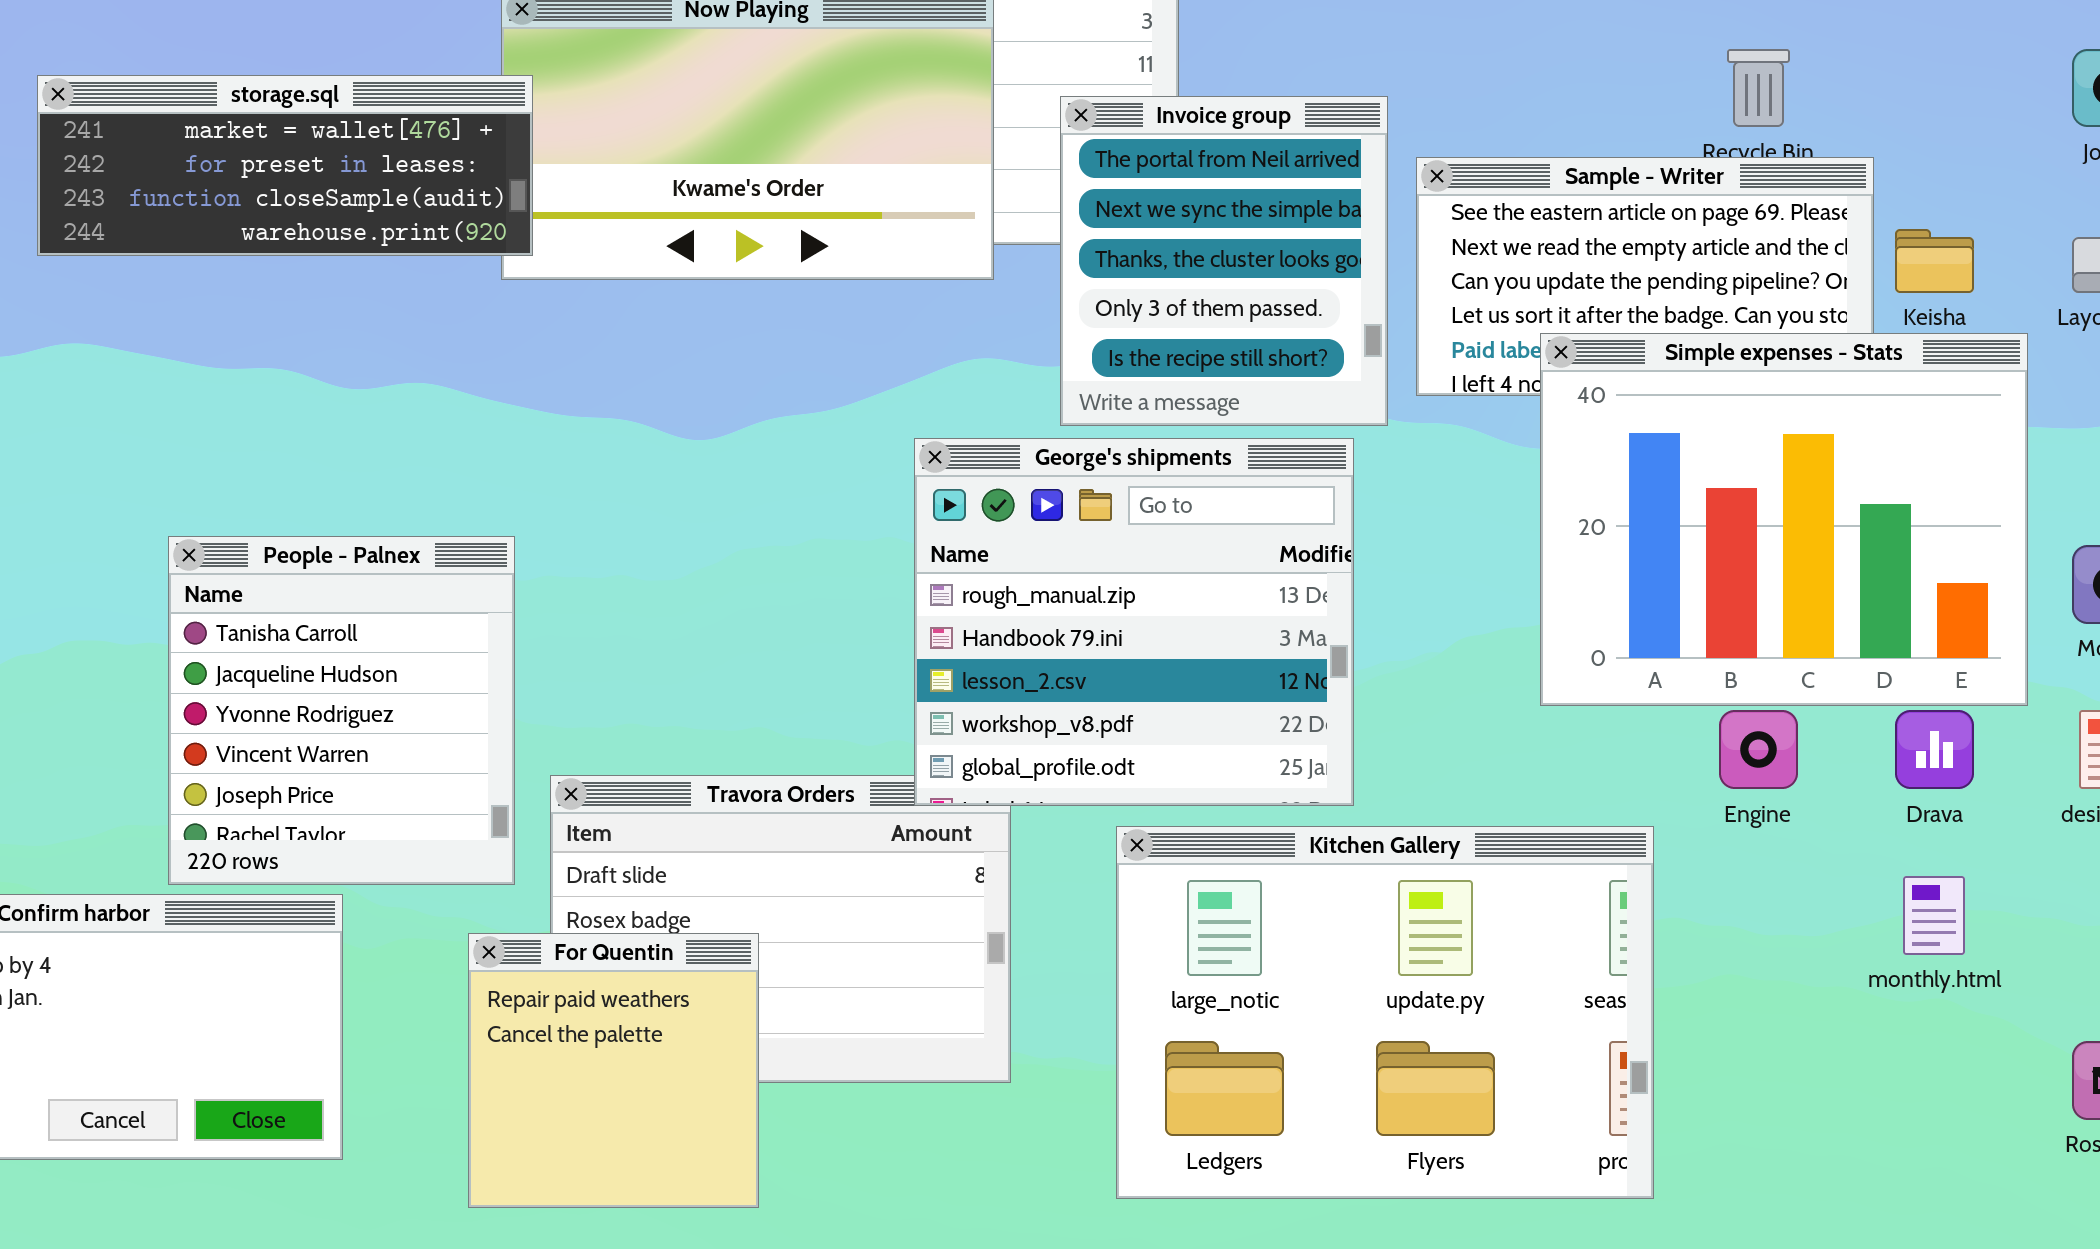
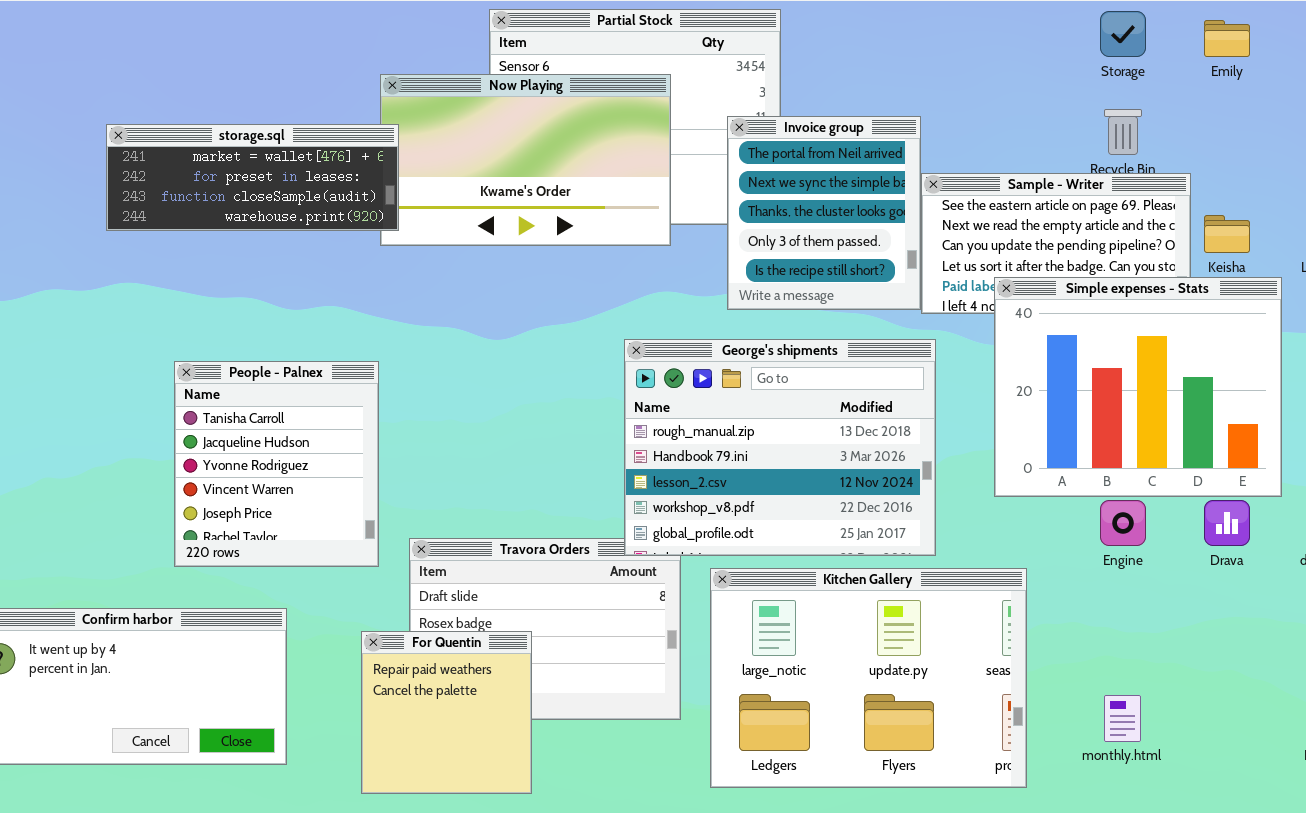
Invoice group: [1060,96,1388,426] -> [727,116,921,310], moved
George's shipments: [914,438,1354,806] -> [624,339,936,556], resized
People - Palnex: [168,536,515,885] -> [174,361,379,567], moved
Kitchen Gallery: [1116,826,1654,1199] -> [710,568,1027,788], moved
monthly.html: [1903,876,1965,955] -> [1104,695,1141,742], moved

